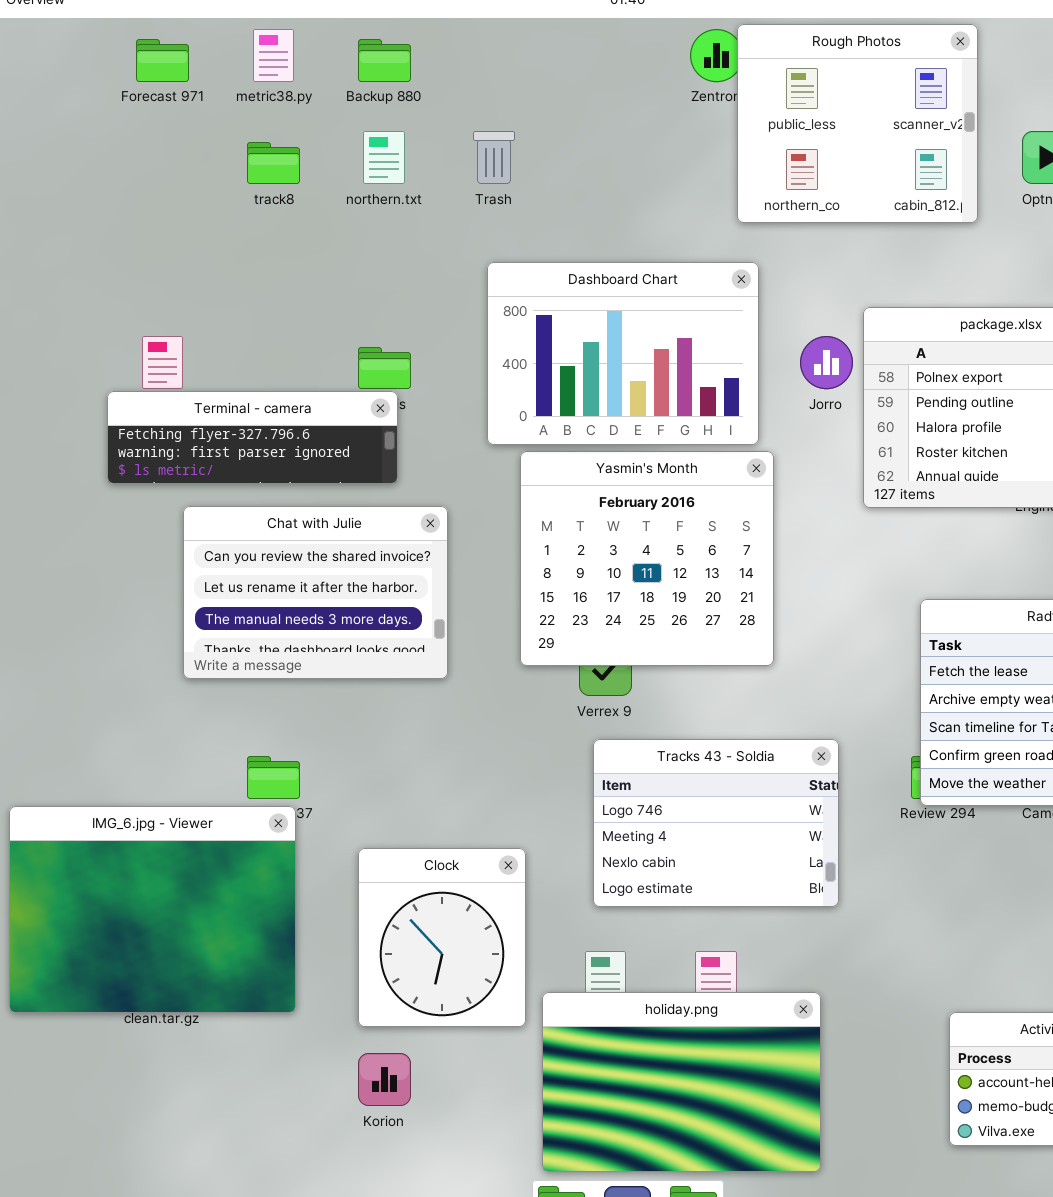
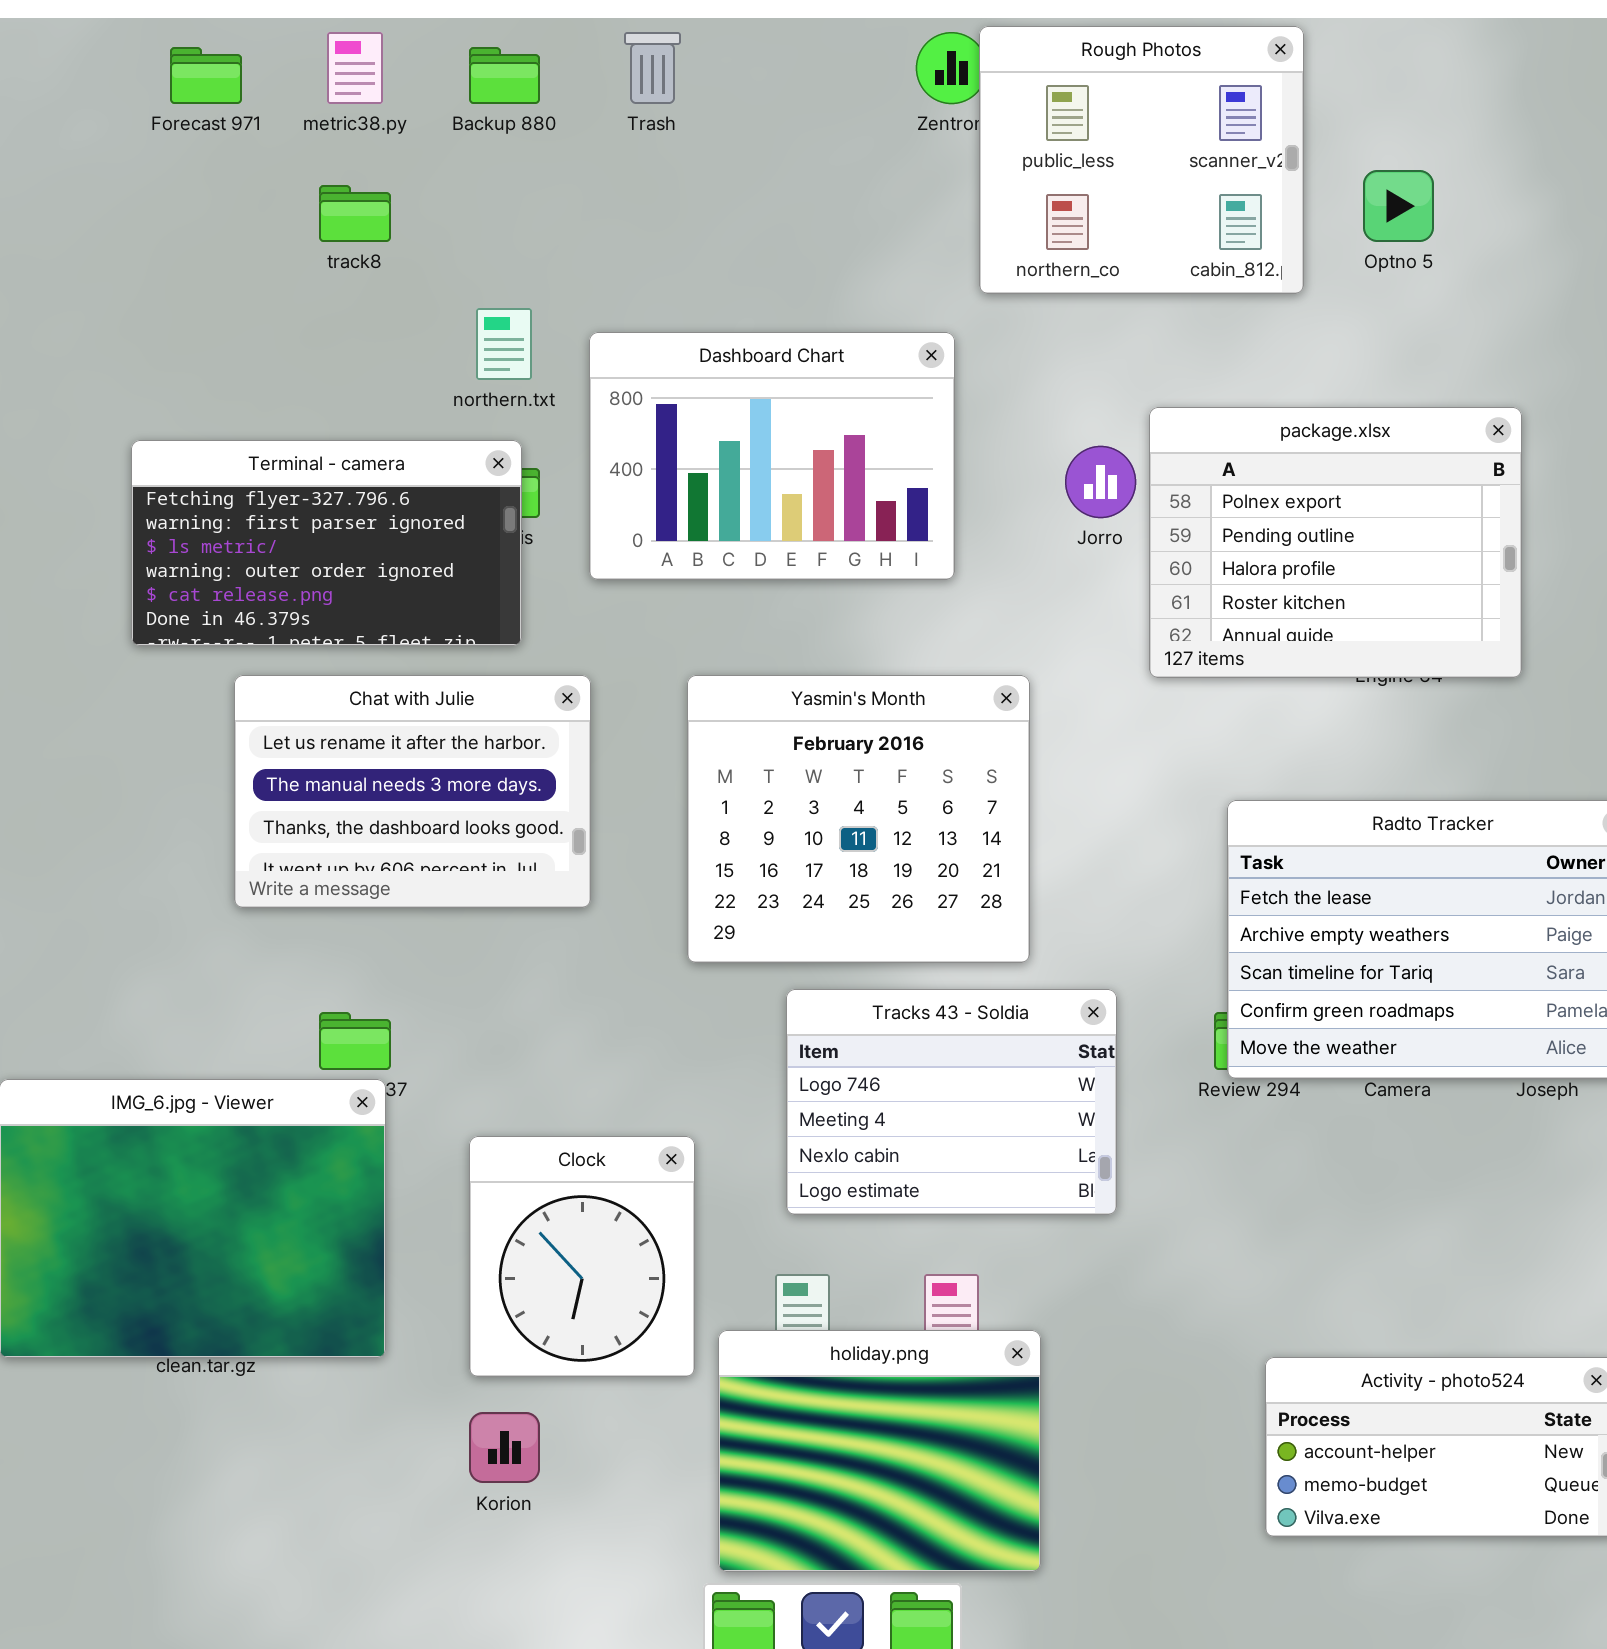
northern.txt: [363,131,405,184] -> [476,308,532,380], moved
Trash: [473,131,515,184] -> [624,32,681,104], moved
Dashboard Chart: [487,262,759,445] -> [589,332,955,580], moved
Terminal - camera: [107,391,398,484] -> [131,440,522,646], resized
Yasmin's Month: [520,451,774,666] -> [687,675,1030,963], moved
Chat with Julie: [183,506,448,679] -> [234,675,591,908], scrolled down 1 row
holiday.png: [542,992,821,1172] -> [718,1330,1041,1572], resized

